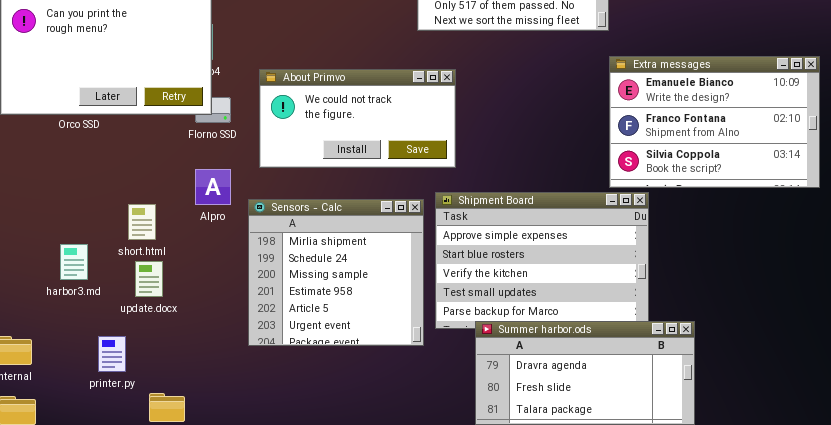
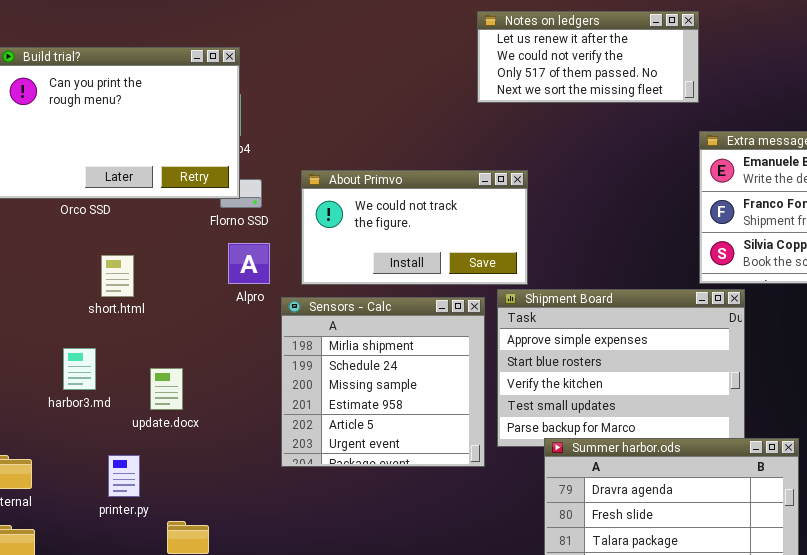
About Primvo: [259,69,456,168] -> [301,170,528,285], moved
Alpro: [195,169,231,205] -> [228,243,270,284], moved
short.html: [128,204,156,240] -> [101,255,134,297], moved

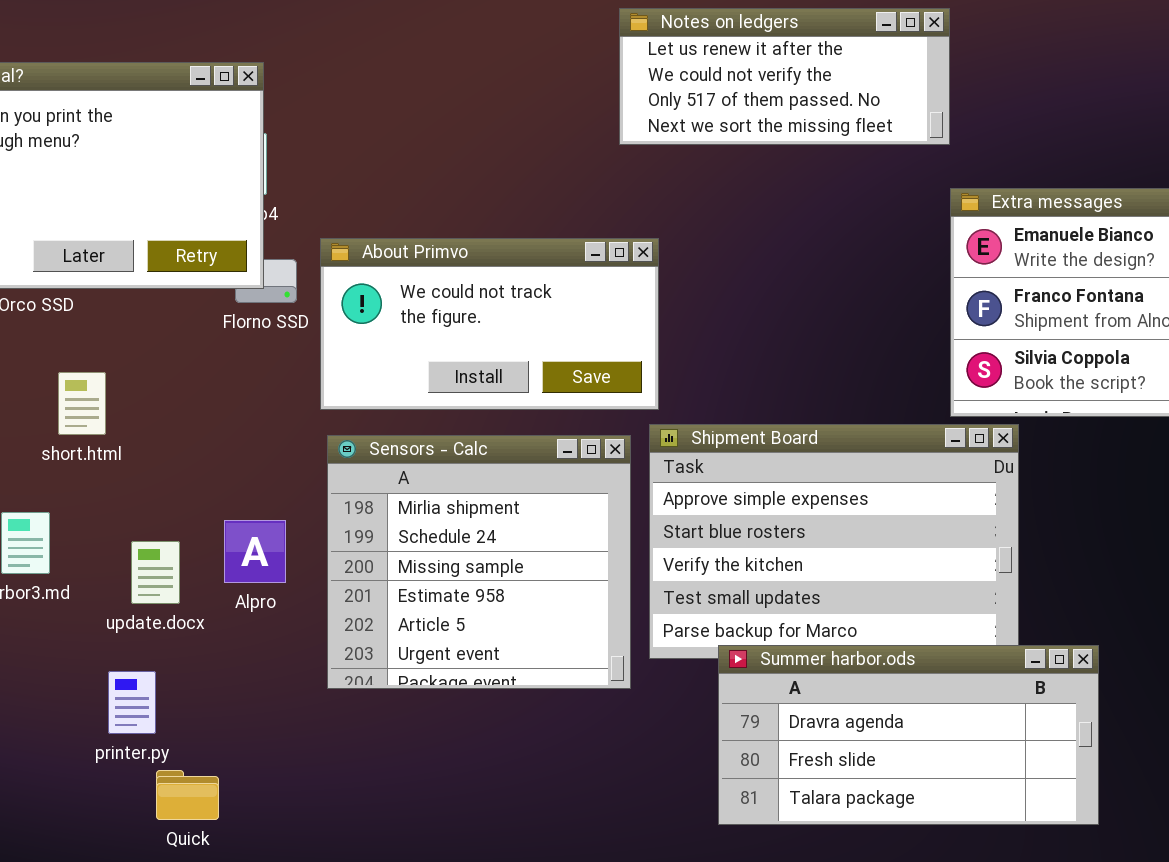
About Primvo: [301,170,528,285] -> [320,238,659,410], moved
Alpro: [228,243,270,284] -> [224,520,286,583], moved
printer.py: [108,455,140,497] -> [108,671,156,734], moved

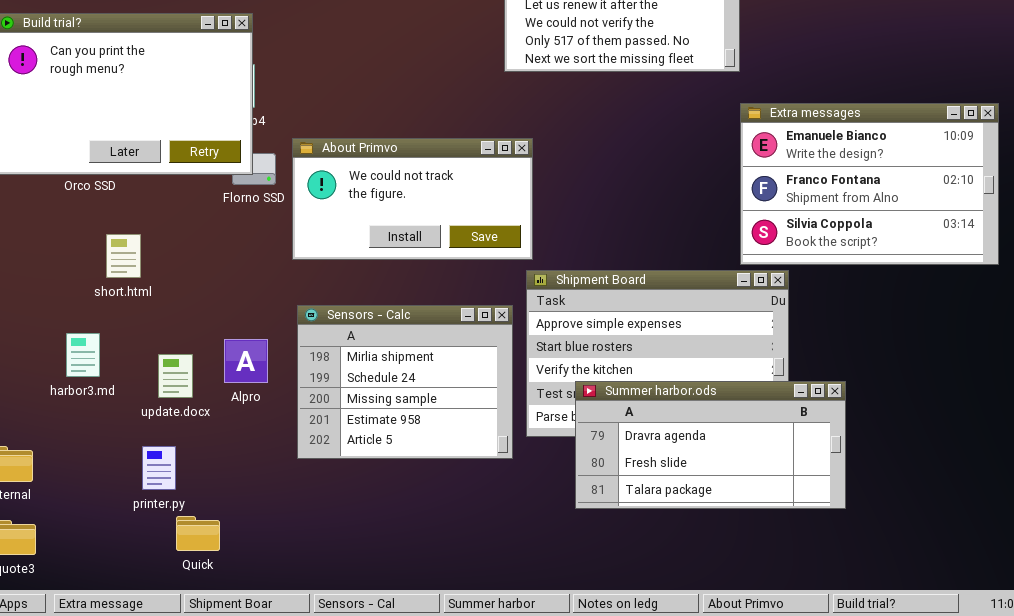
Sensors - Calc: [327,435,631,689] -> [297,305,513,459], resized
Summer harbor.ods: [718,645,1099,825] -> [575,381,846,509], moved

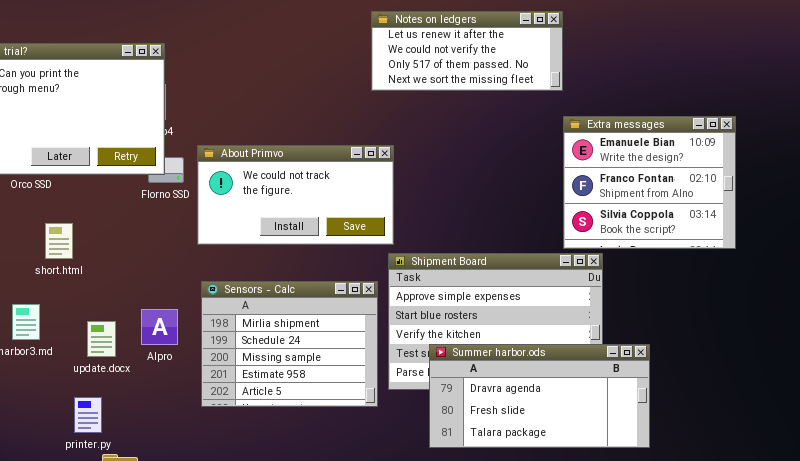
Extra messages: [740,103,999,265] -> [563,116,736,249], resized

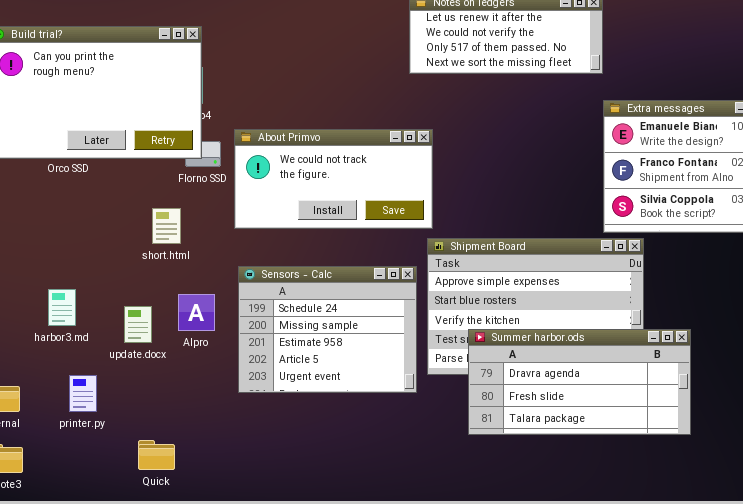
short.html: [45,223,73,259] -> [152,208,181,244], moved
Sensors - Calc: [201,281,378,407] -> [238,266,417,393], scrolled down 1 row
printer.py: [74,397,102,433] -> [69,375,97,412], moved

